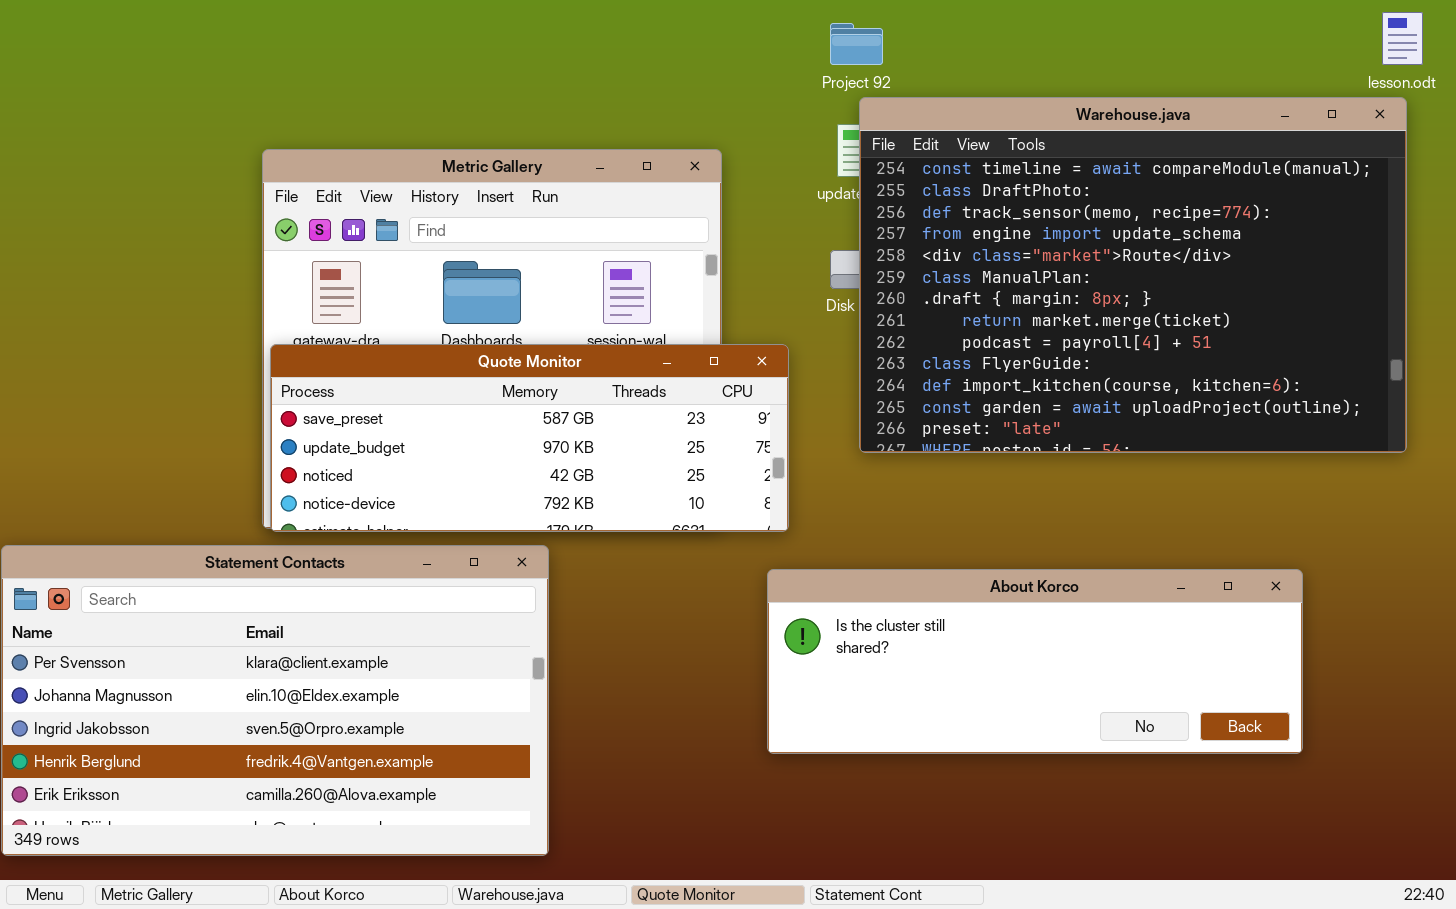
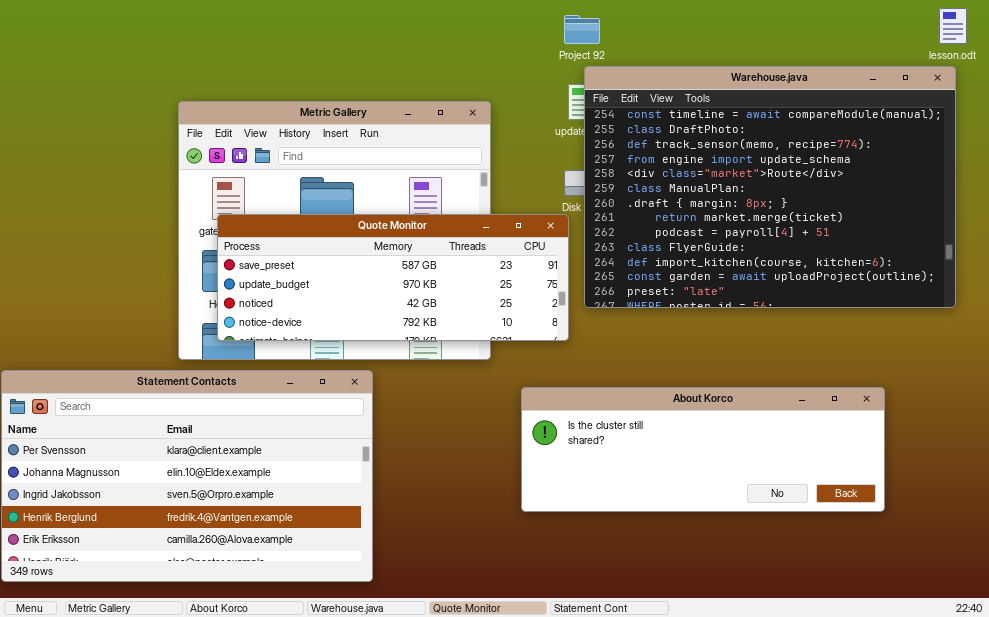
Quote Monitor: [270,344,789,532] -> [217,214,569,341], moved

